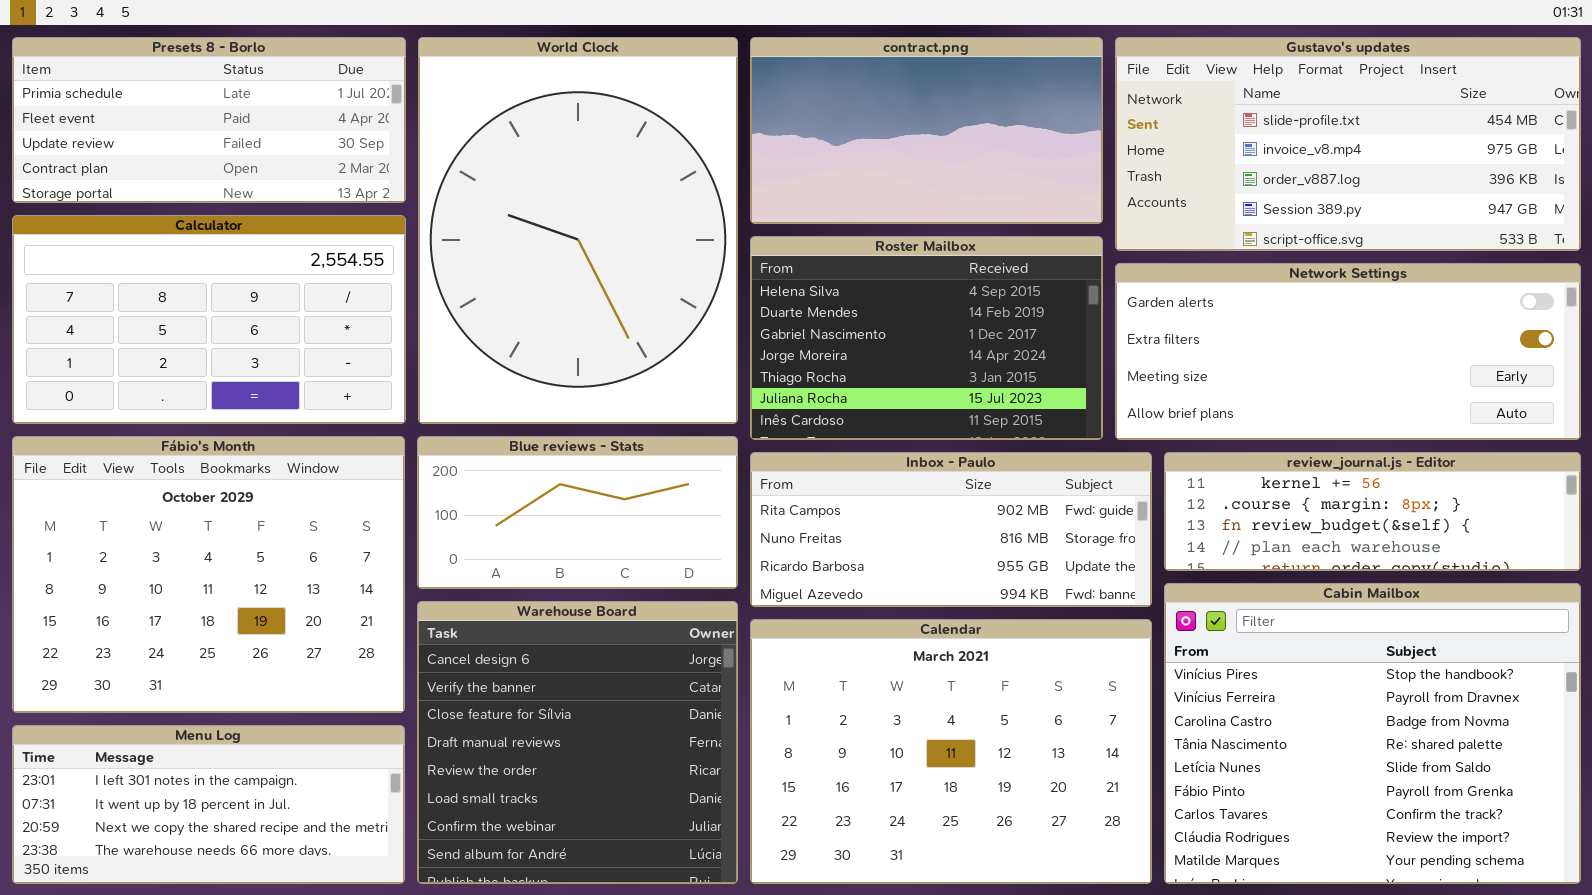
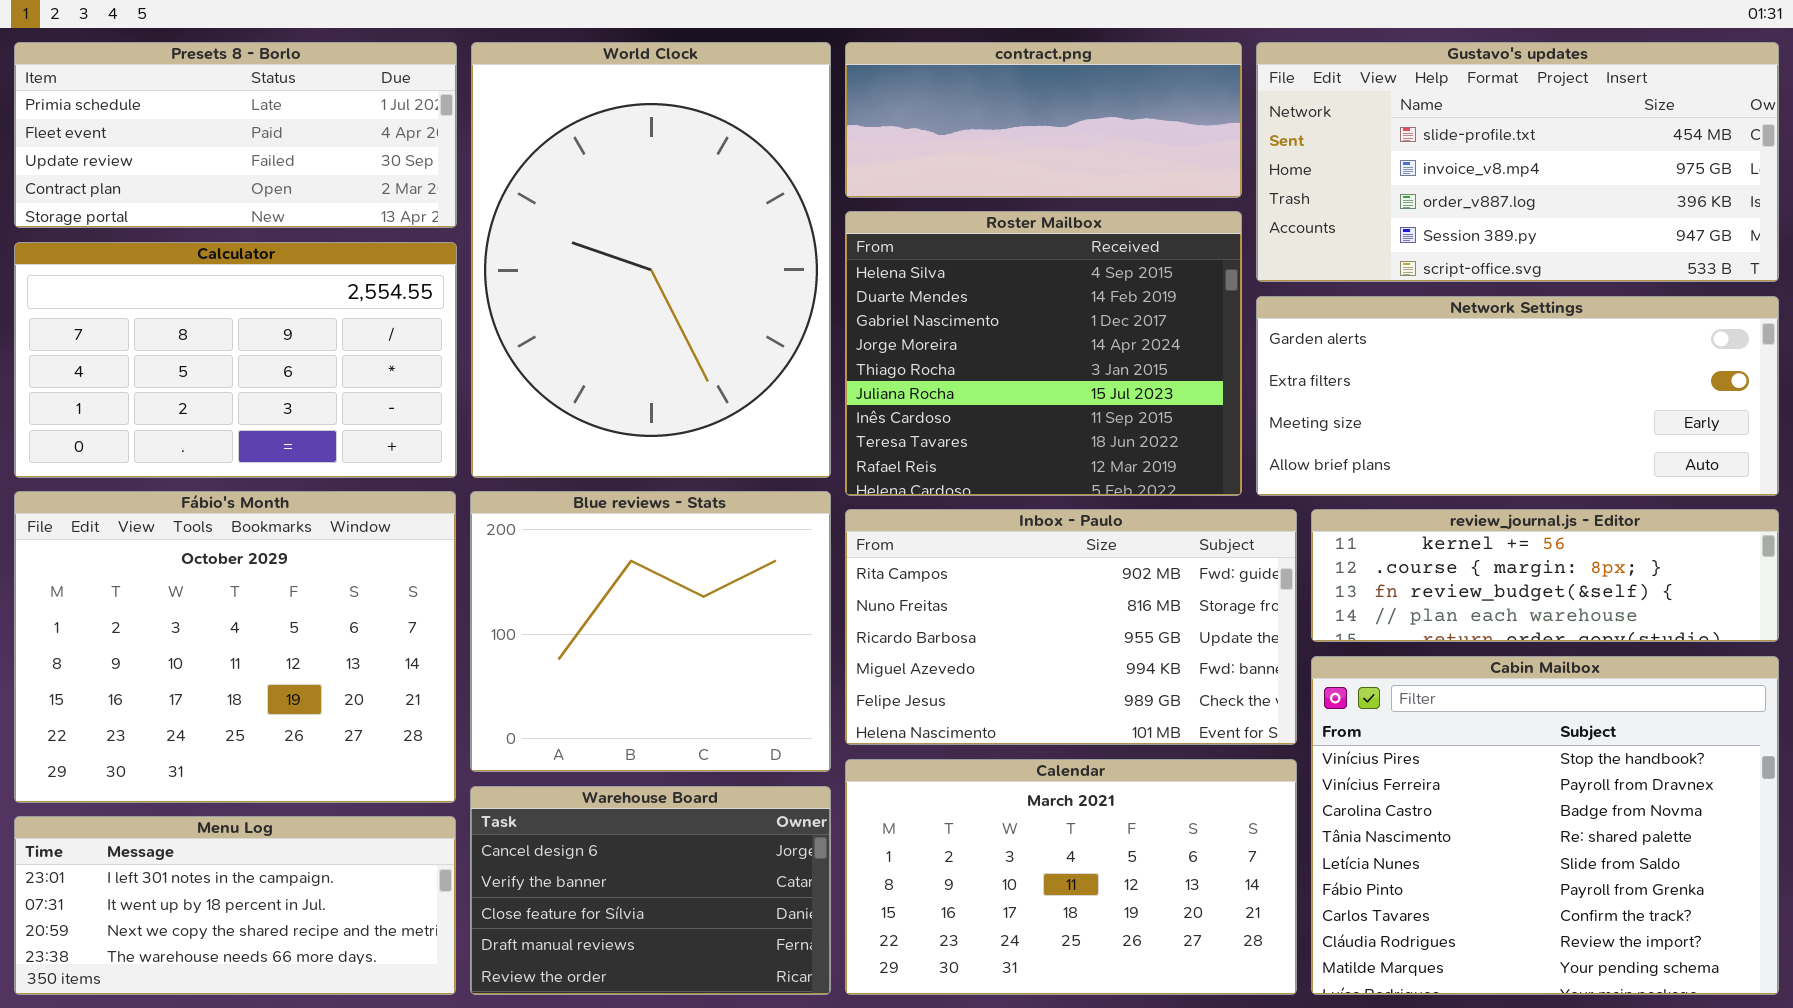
contract.png: [750,37,1103,224] -> [845,42,1242,198], resized
Roster Mailbox: [750,236,1103,440] -> [845,211,1242,496], resized
Blue reviews - Stats: [417,436,738,589] -> [470,491,831,772], resized
Inbox - Paulo: [750,452,1152,607] -> [845,509,1297,745], resized
Warehouse Board: [417,601,738,884] -> [470,786,831,995], resized
Calendar: [750,619,1152,884] -> [845,759,1297,995], resized

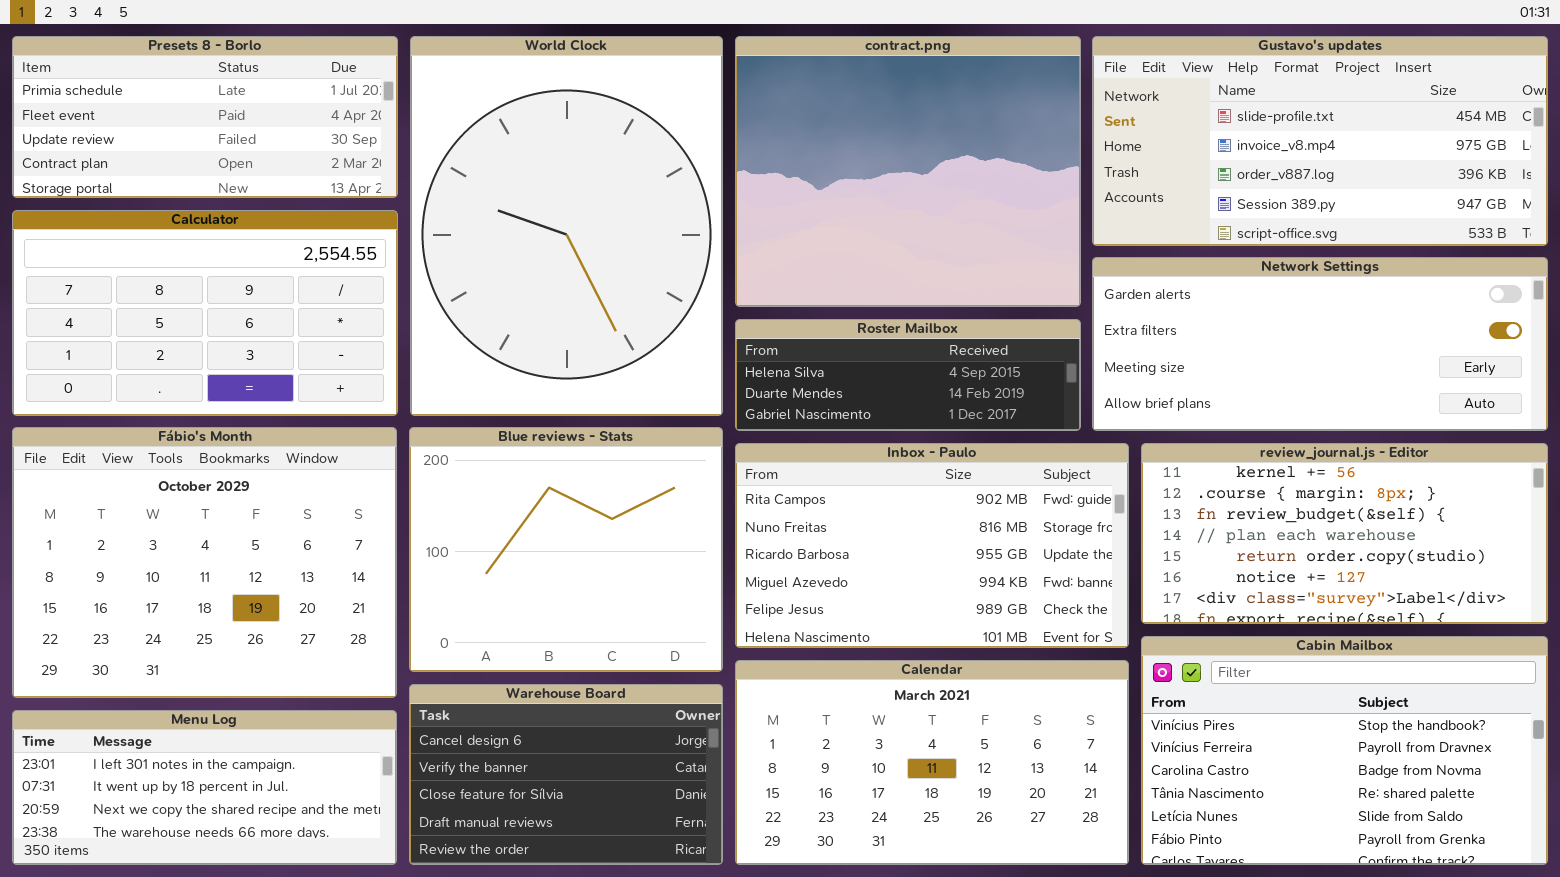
contract.png: [845,42,1242,198] -> [735,36,1081,307], resized
Roster Mailbox: [845,211,1242,496] -> [735,319,1081,431], resized
review_journal.js - Editor: [1311,509,1779,642] -> [1141,443,1548,624], resized
Cabin Mailbox: [1311,656,1779,995] -> [1141,636,1548,865], resized

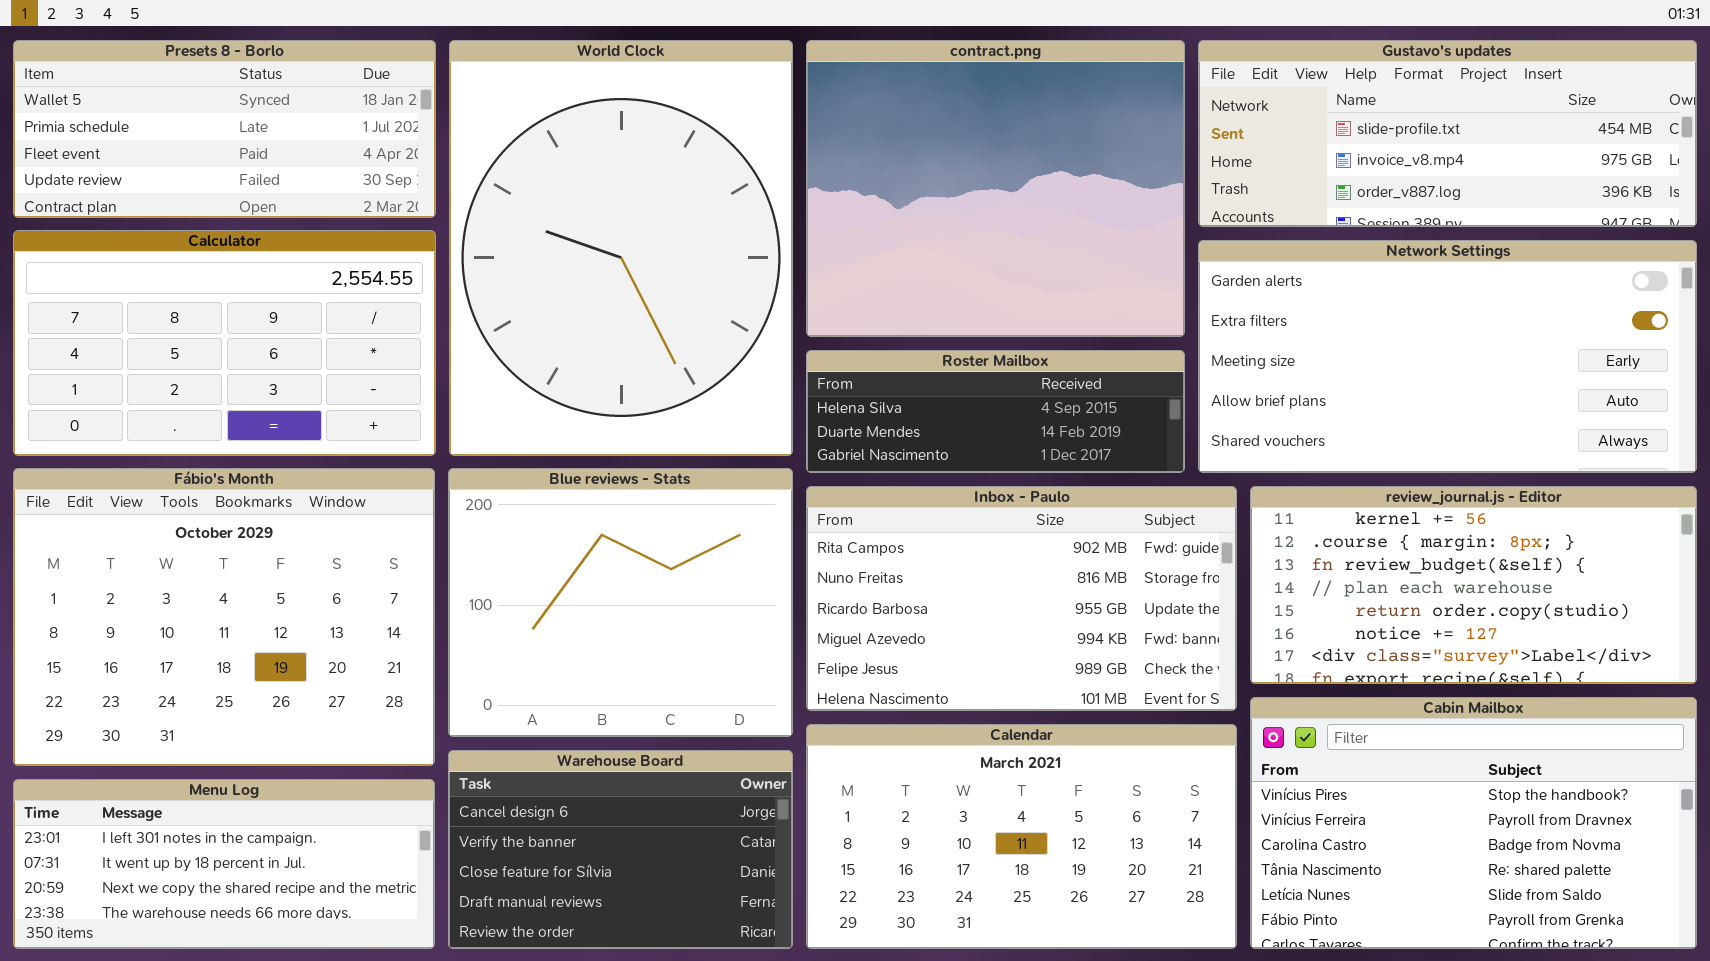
Presets 8 - Borlo: [12,36,398,198] -> [13,40,436,218], scrolled up 1 row
Gustavo's updates: [1092,36,1548,246] -> [1198,40,1697,227], resized
Network Settings: [1092,257,1548,431] -> [1198,240,1697,473], resized

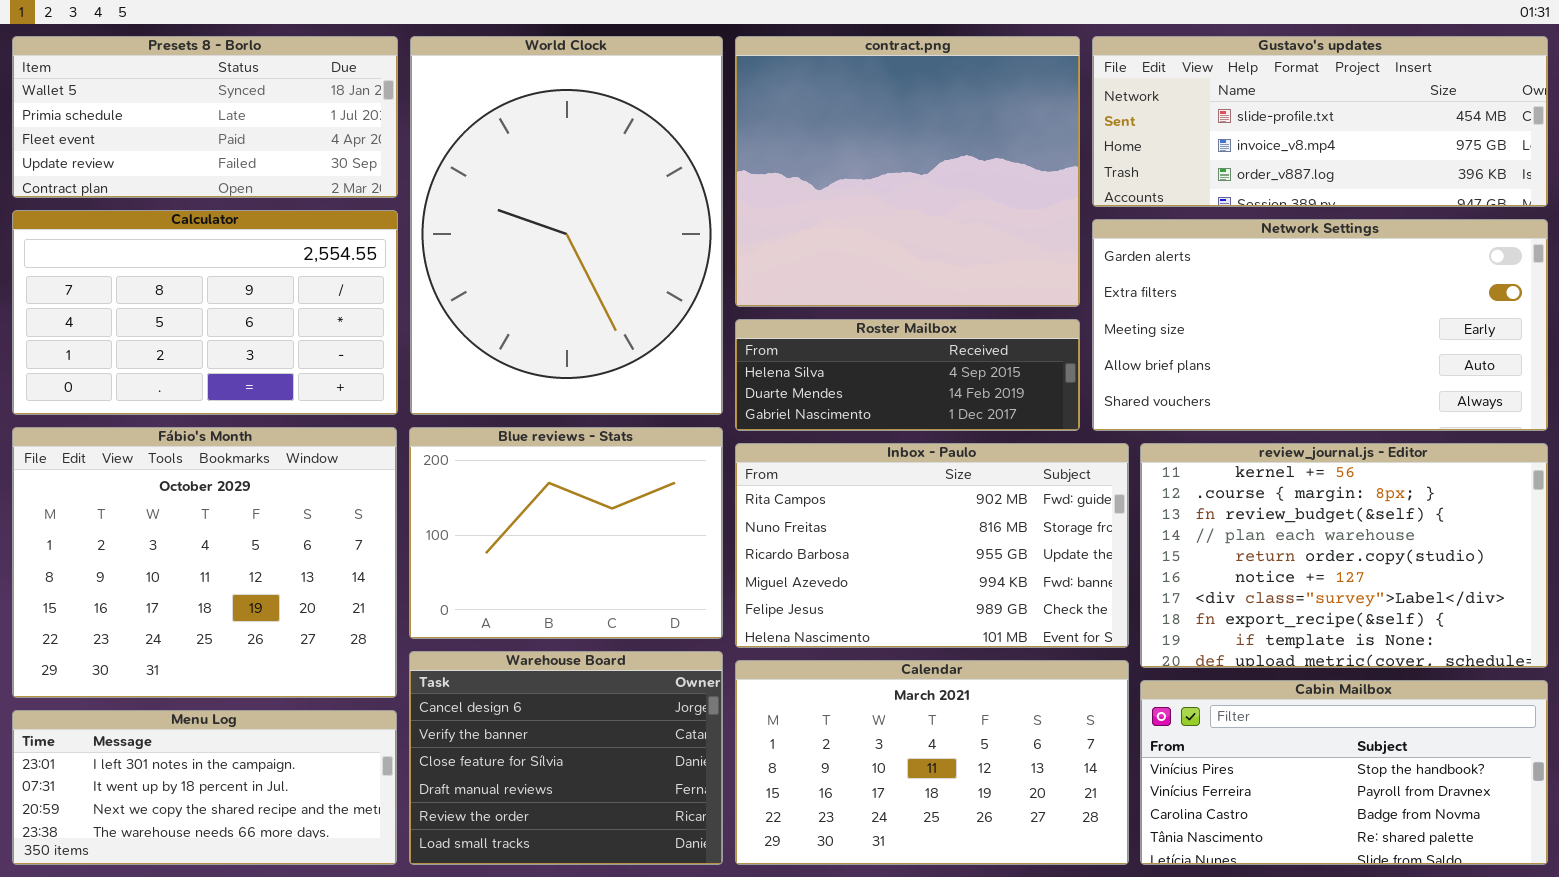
Blue reviews - Stats: [448,468,793,737] -> [409,427,723,639], resized
review_journal.js - Editor: [1250,486,1697,684] -> [1140,443,1548,668], resized
Cabin Mailbox: [1250,697,1697,949] -> [1140,680,1548,865], resized
Warehouse Board: [448,750,793,949] -> [409,651,723,865], resized

